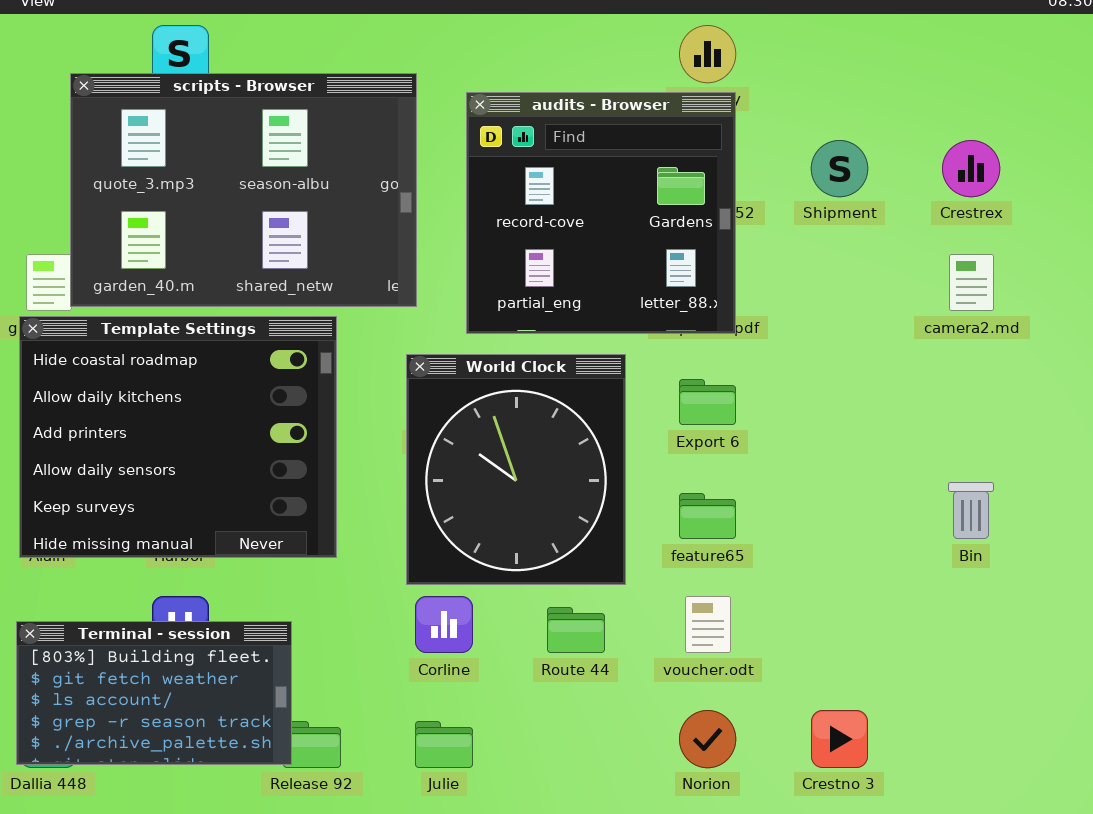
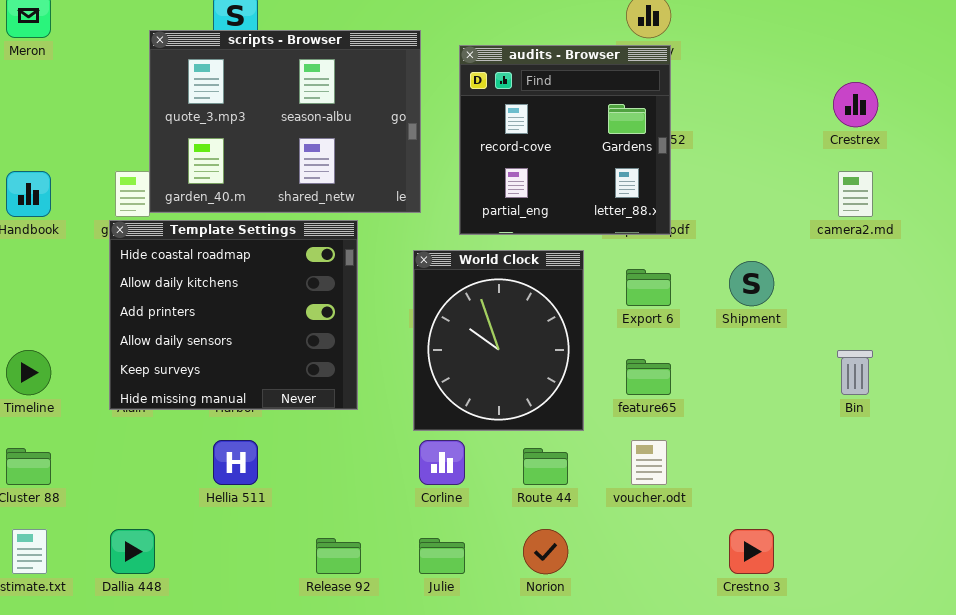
Shipment: [811,140,868,197] -> [729,261,774,306], moved
Terminal - session: [16,621,292,765] -> none, closed
Norion: [679,710,736,768] -> [523,529,568,574], moved

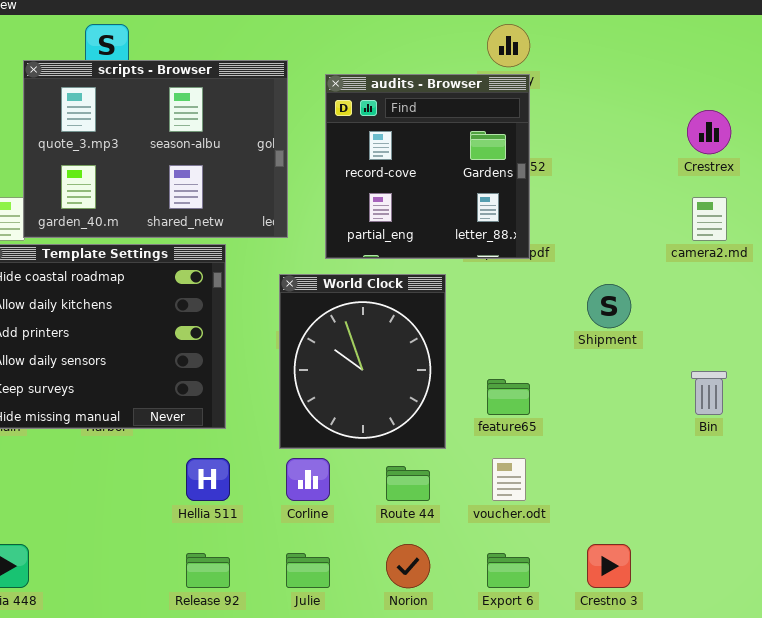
Export 6: [626,269,671,306] -> [487,553,530,588], moved
Hellia 511: [213,440,258,485] -> [186,458,230,501], moved

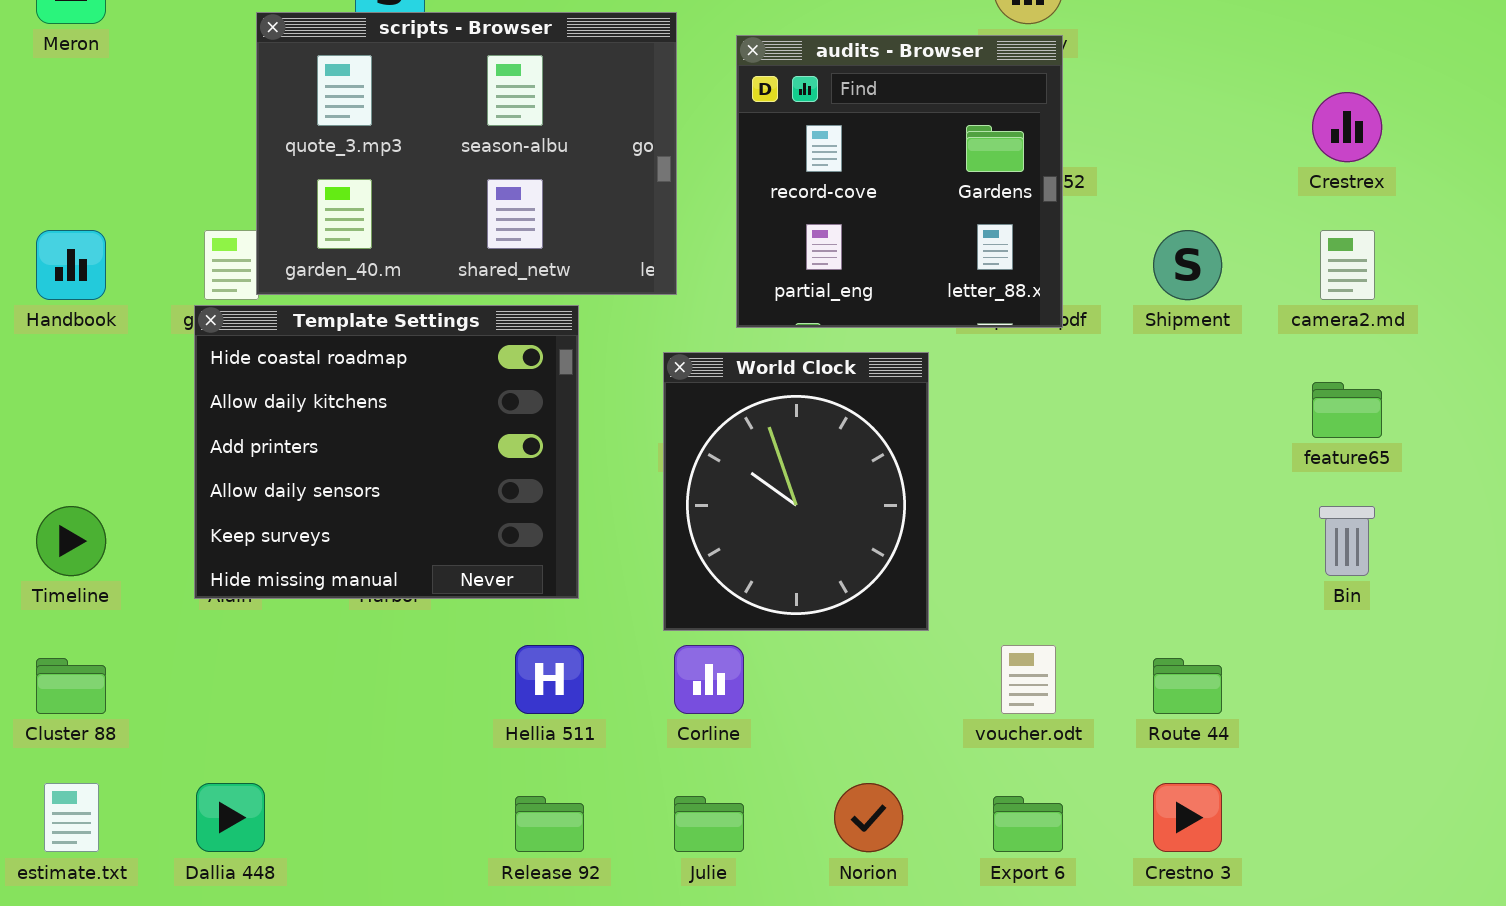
Shipment: [587,284,631,328] -> [1153,230,1222,300], moved
feature65: [487,379,530,415] -> [1312,382,1382,438], moved
Route 44: [386,466,430,501] -> [1153,658,1222,714], moved

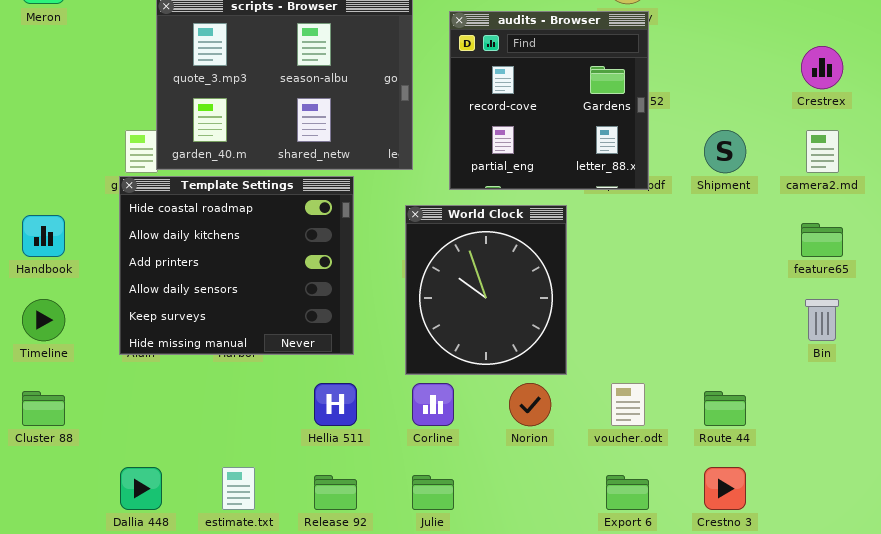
Handbook: [36,230,106,300] -> [22,215,65,257], moved
estimate.txt: [44,783,99,852] -> [222,467,255,510], moved
Norion: [834,783,903,852] -> [509,383,551,426], moved

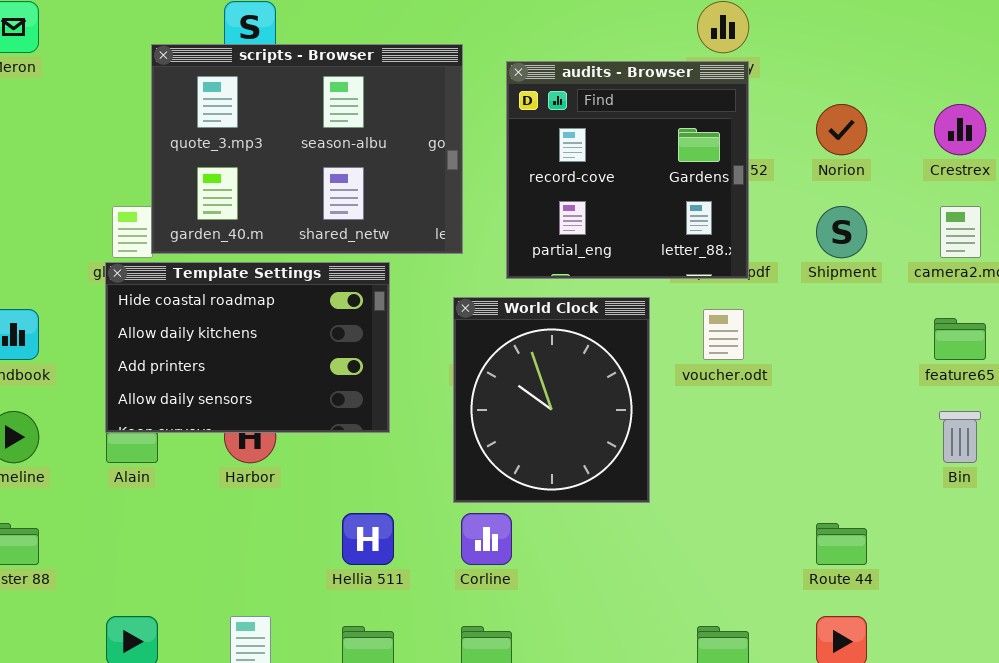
Template Settings: [119,176,354,355] -> [105,262,390,433], resized
Norion: [509,383,551,426] -> [816,104,867,155], moved
voucher.odt: [611,383,645,426] -> [703,309,744,360], moved

